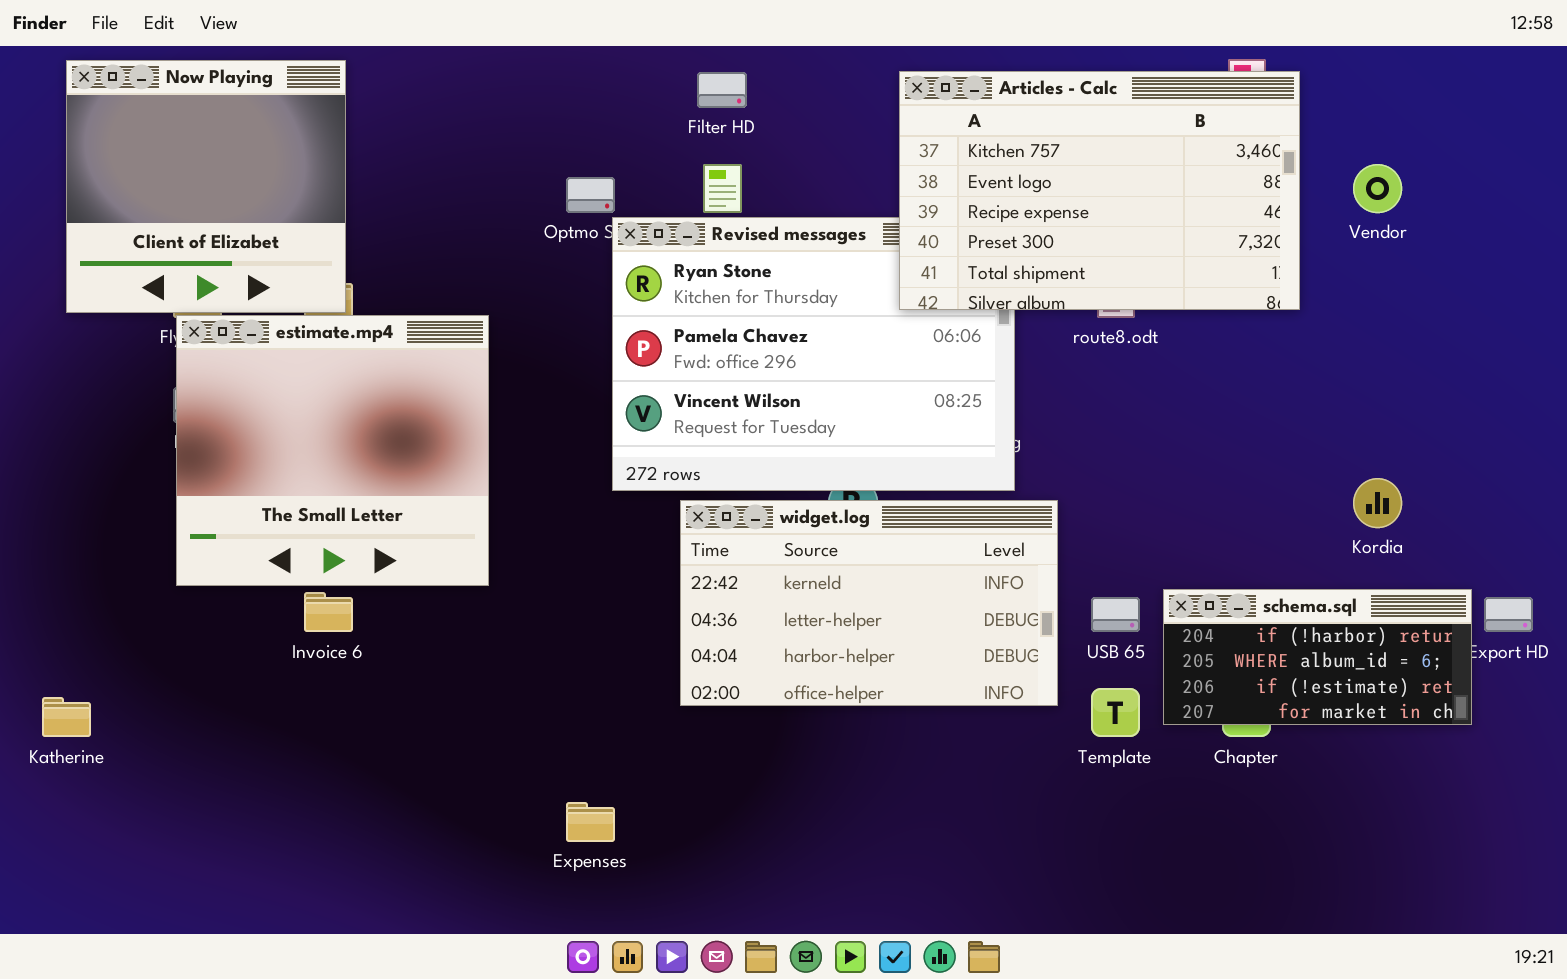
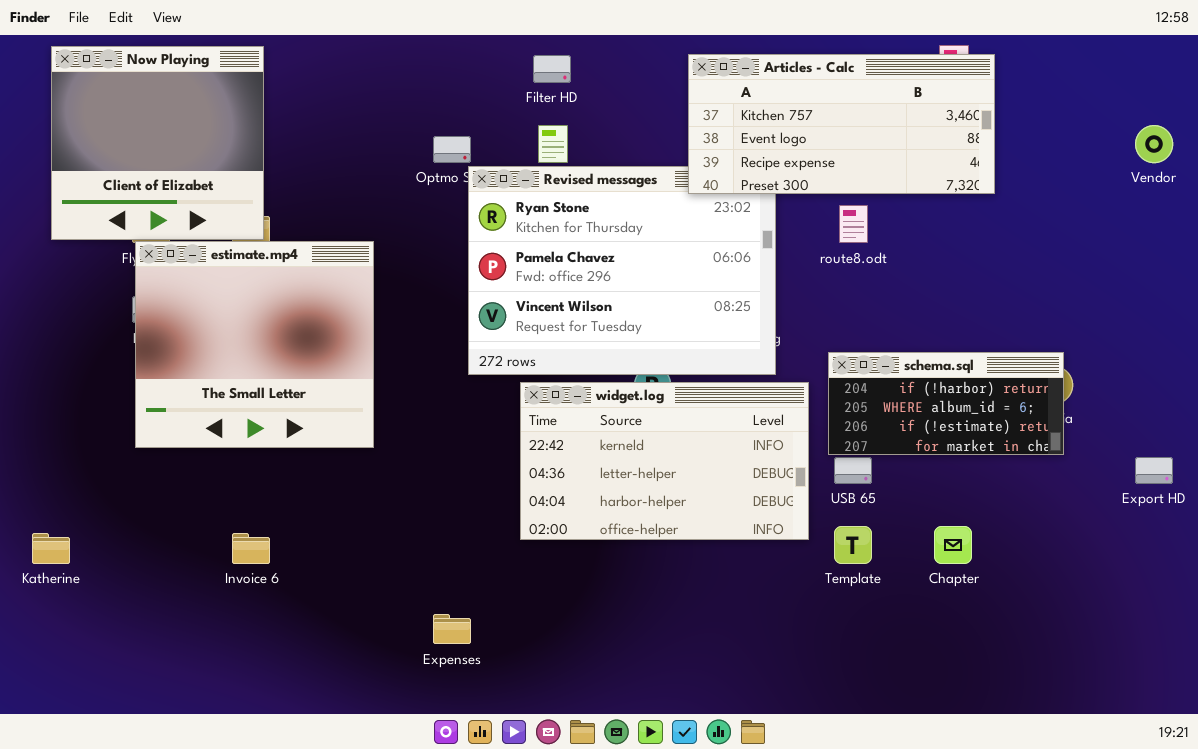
Articles - Calc: [899,71,1300,310] -> [688,54,995,194], resized
Vendor: [1353,164,1402,213] -> [1135,125,1173,163], moved
schema.sql: [1163,589,1472,725] -> [828,352,1064,455], moved
Invoice 6: [304,592,353,632] -> [232,533,270,564], moved

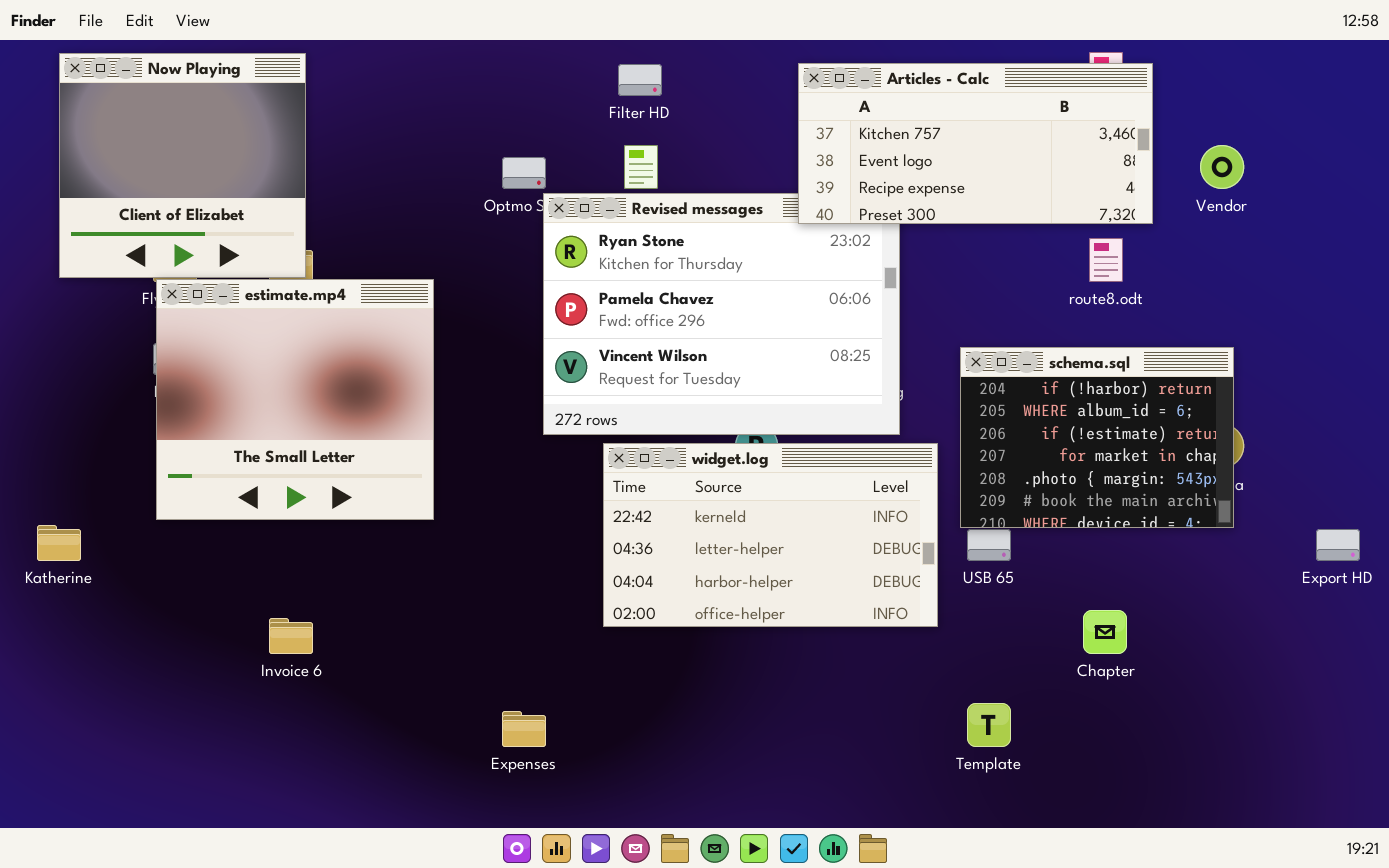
Vendor: [1135,125,1173,163] -> [1200,145,1244,189], moved
route8.odt: [839,205,868,243] -> [1089,238,1123,282], moved
schema.sql: [828,352,1064,455] -> [960,347,1234,528], resized
Template: [834,526,872,564] -> [967,703,1011,747], moved
Katherine: [32,533,70,564] -> [37,525,81,561], moved

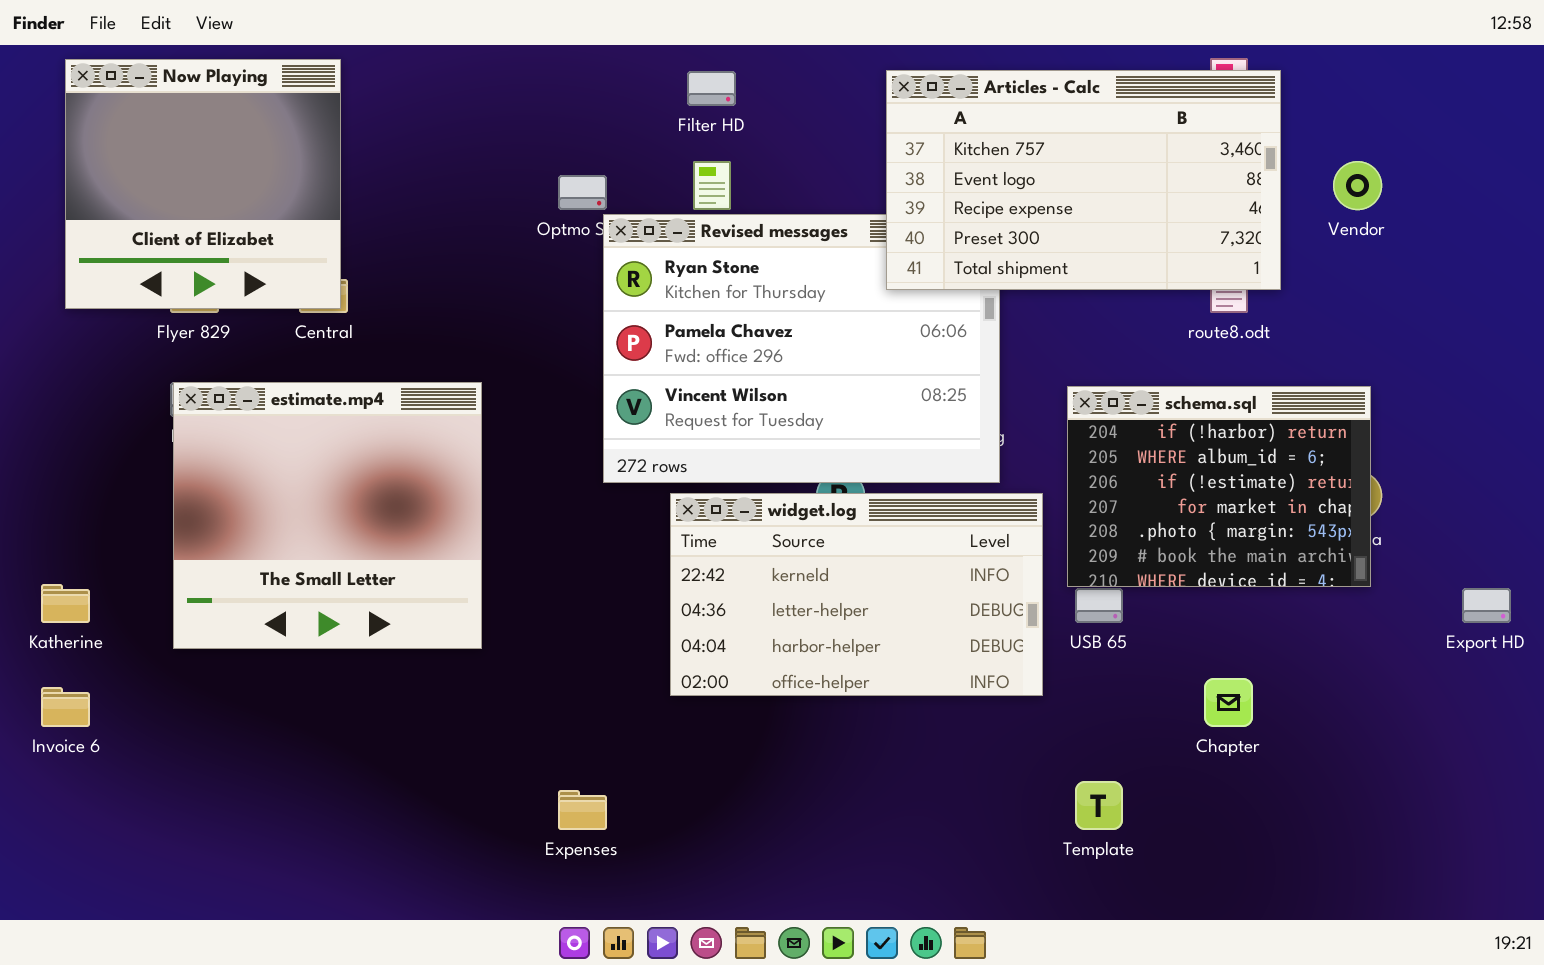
Articles - Calc: [798,63,1153,224] -> [886,70,1281,290], resized
estimate.mp4: [156,279,434,520] -> [173,382,482,649], moved
Invoice 6: [269,618,313,654] -> [41,687,90,727], moved

